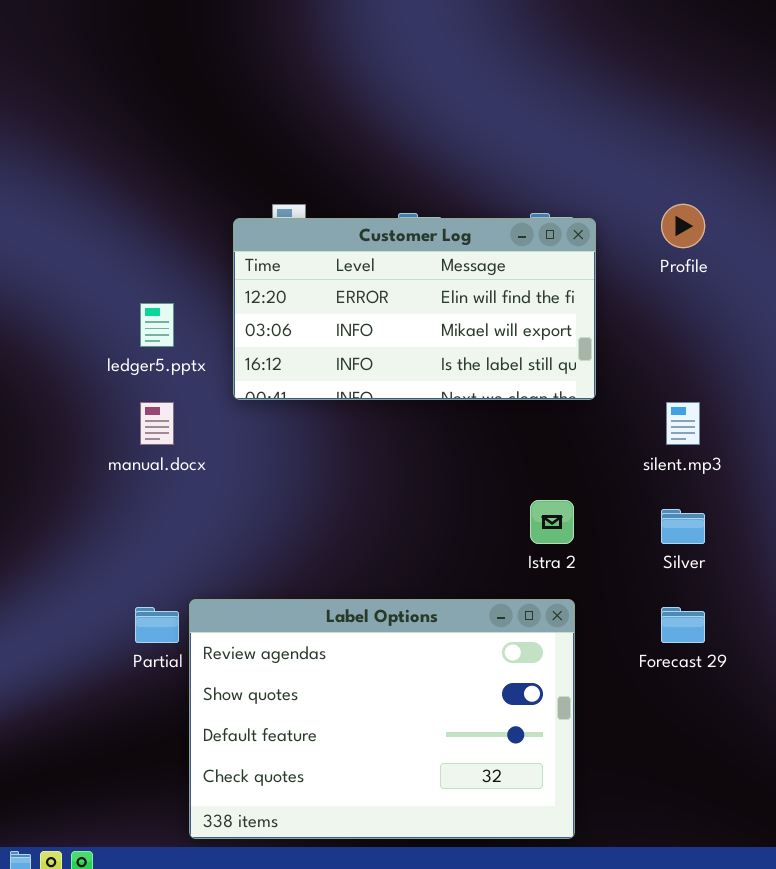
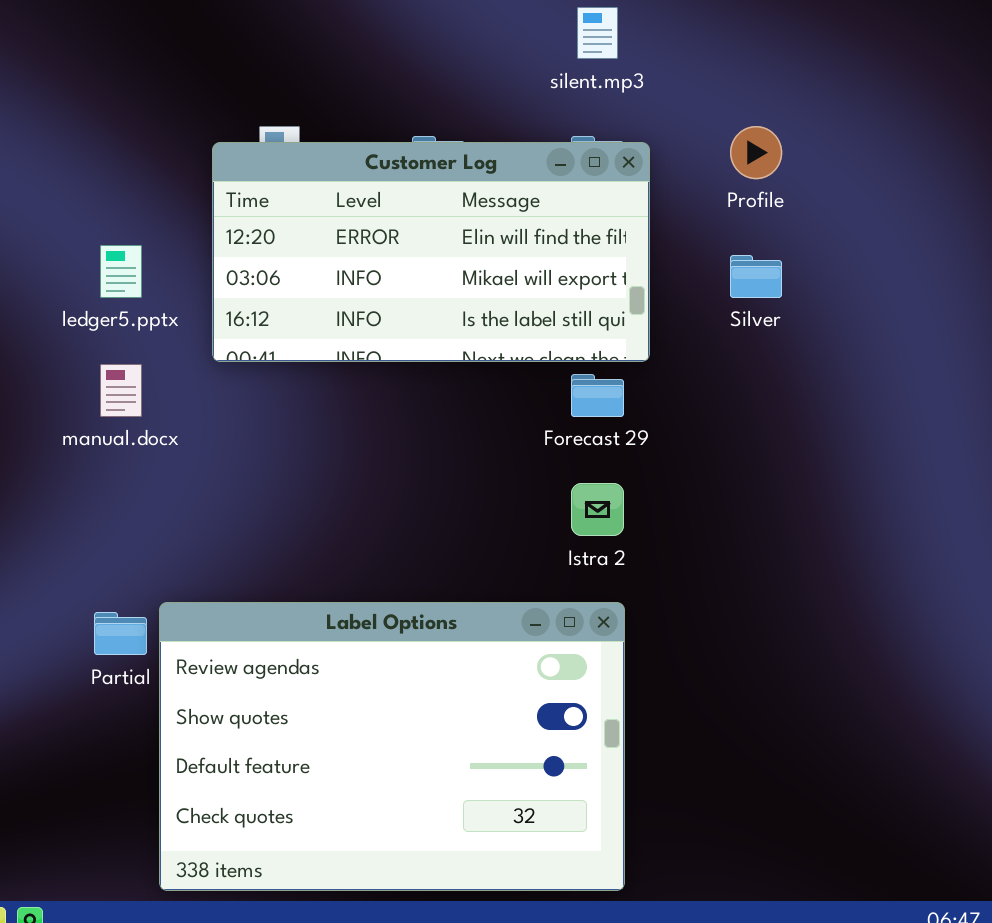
silent.mp3: [666,402,700,445] -> [577,7,618,59], moved
Silver: [661,509,705,544] -> [730,255,782,298], moved
Forecast 29: [661,607,705,643] -> [571,374,624,417], moved

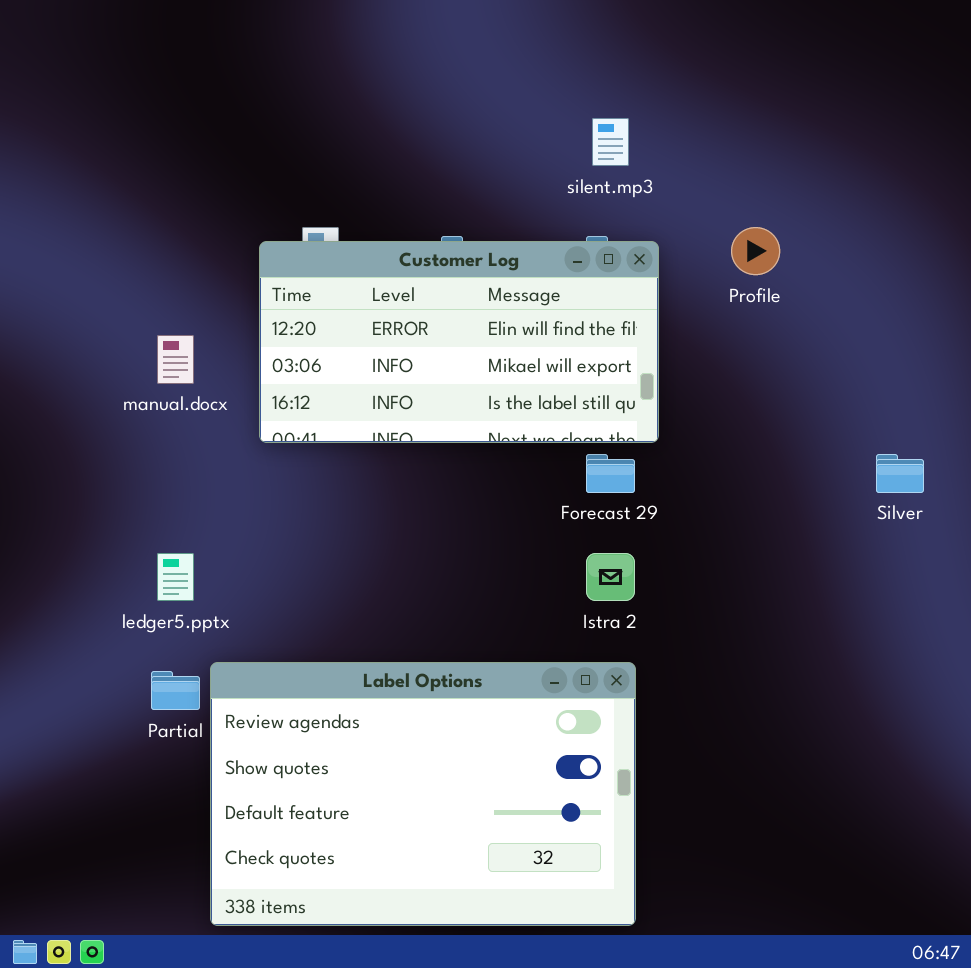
ledger5.pptx: [100,245,142,298] -> [157,553,194,601], moved
Silver: [730,255,782,298] -> [876,454,924,493], moved
manual.docx: [100,364,142,417] -> [157,335,194,384], moved

